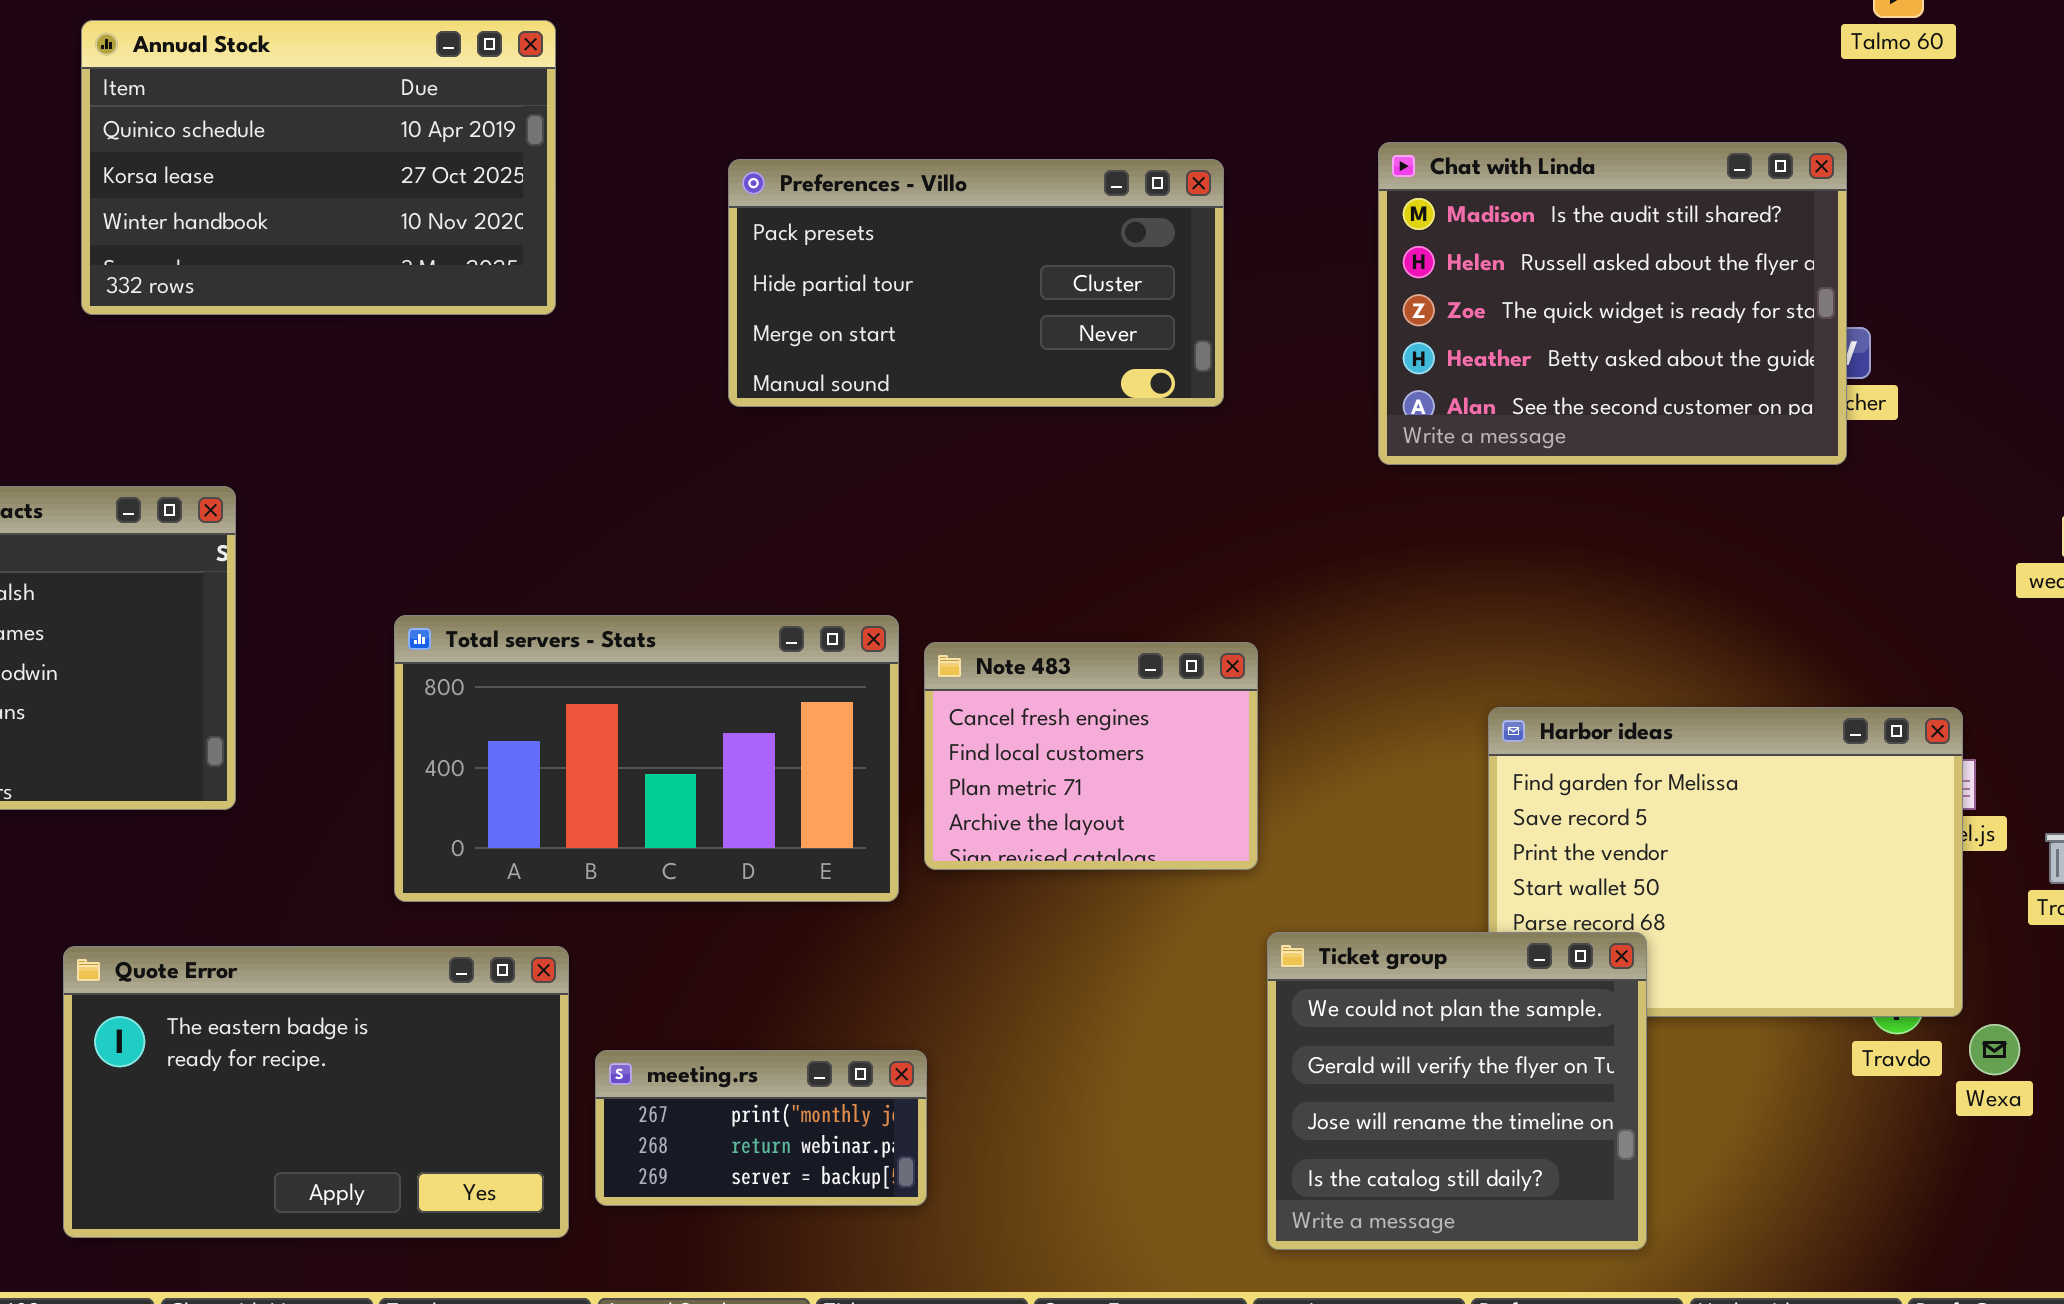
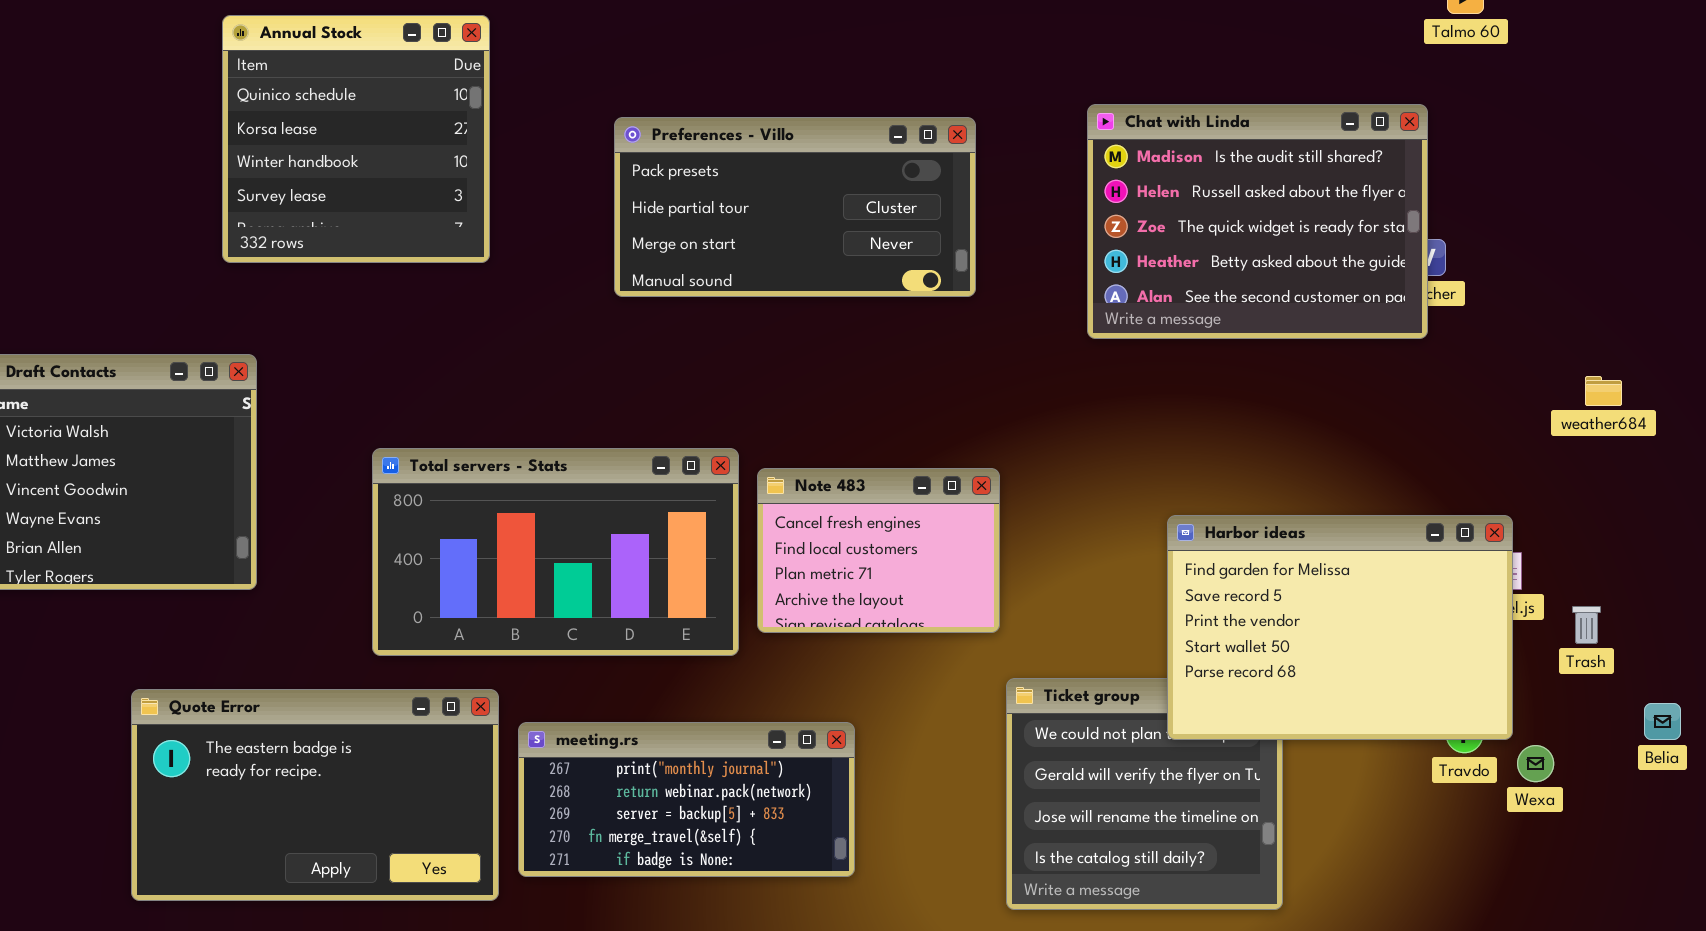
Annual Stock: [81,20,556,315] -> [222,15,490,263], resized
Harbor ideas: [1488,707,1963,1017] -> [1167,515,1513,740], raised
meeting.rs: [595,1050,927,1206] -> [518,722,855,877], resized

